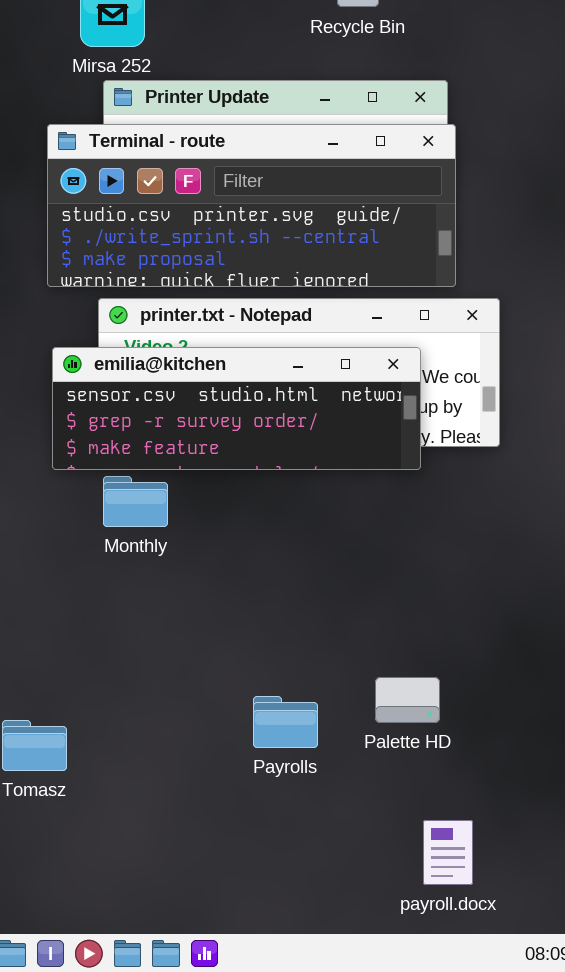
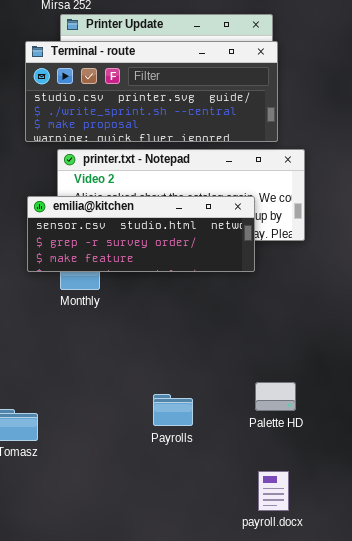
emilia@kitchen: [52,347,421,470] -> [27,196,255,272], moved
Palette HD: [375,677,440,723] -> [255,382,296,411], moved

